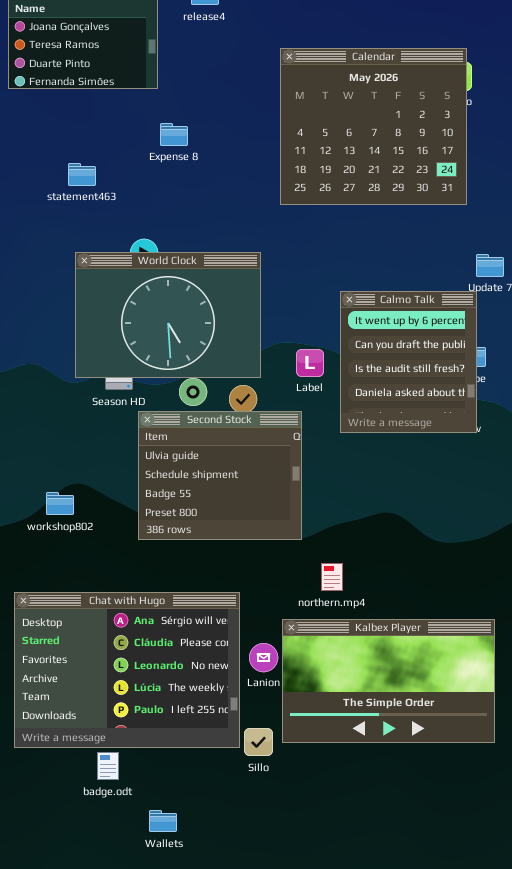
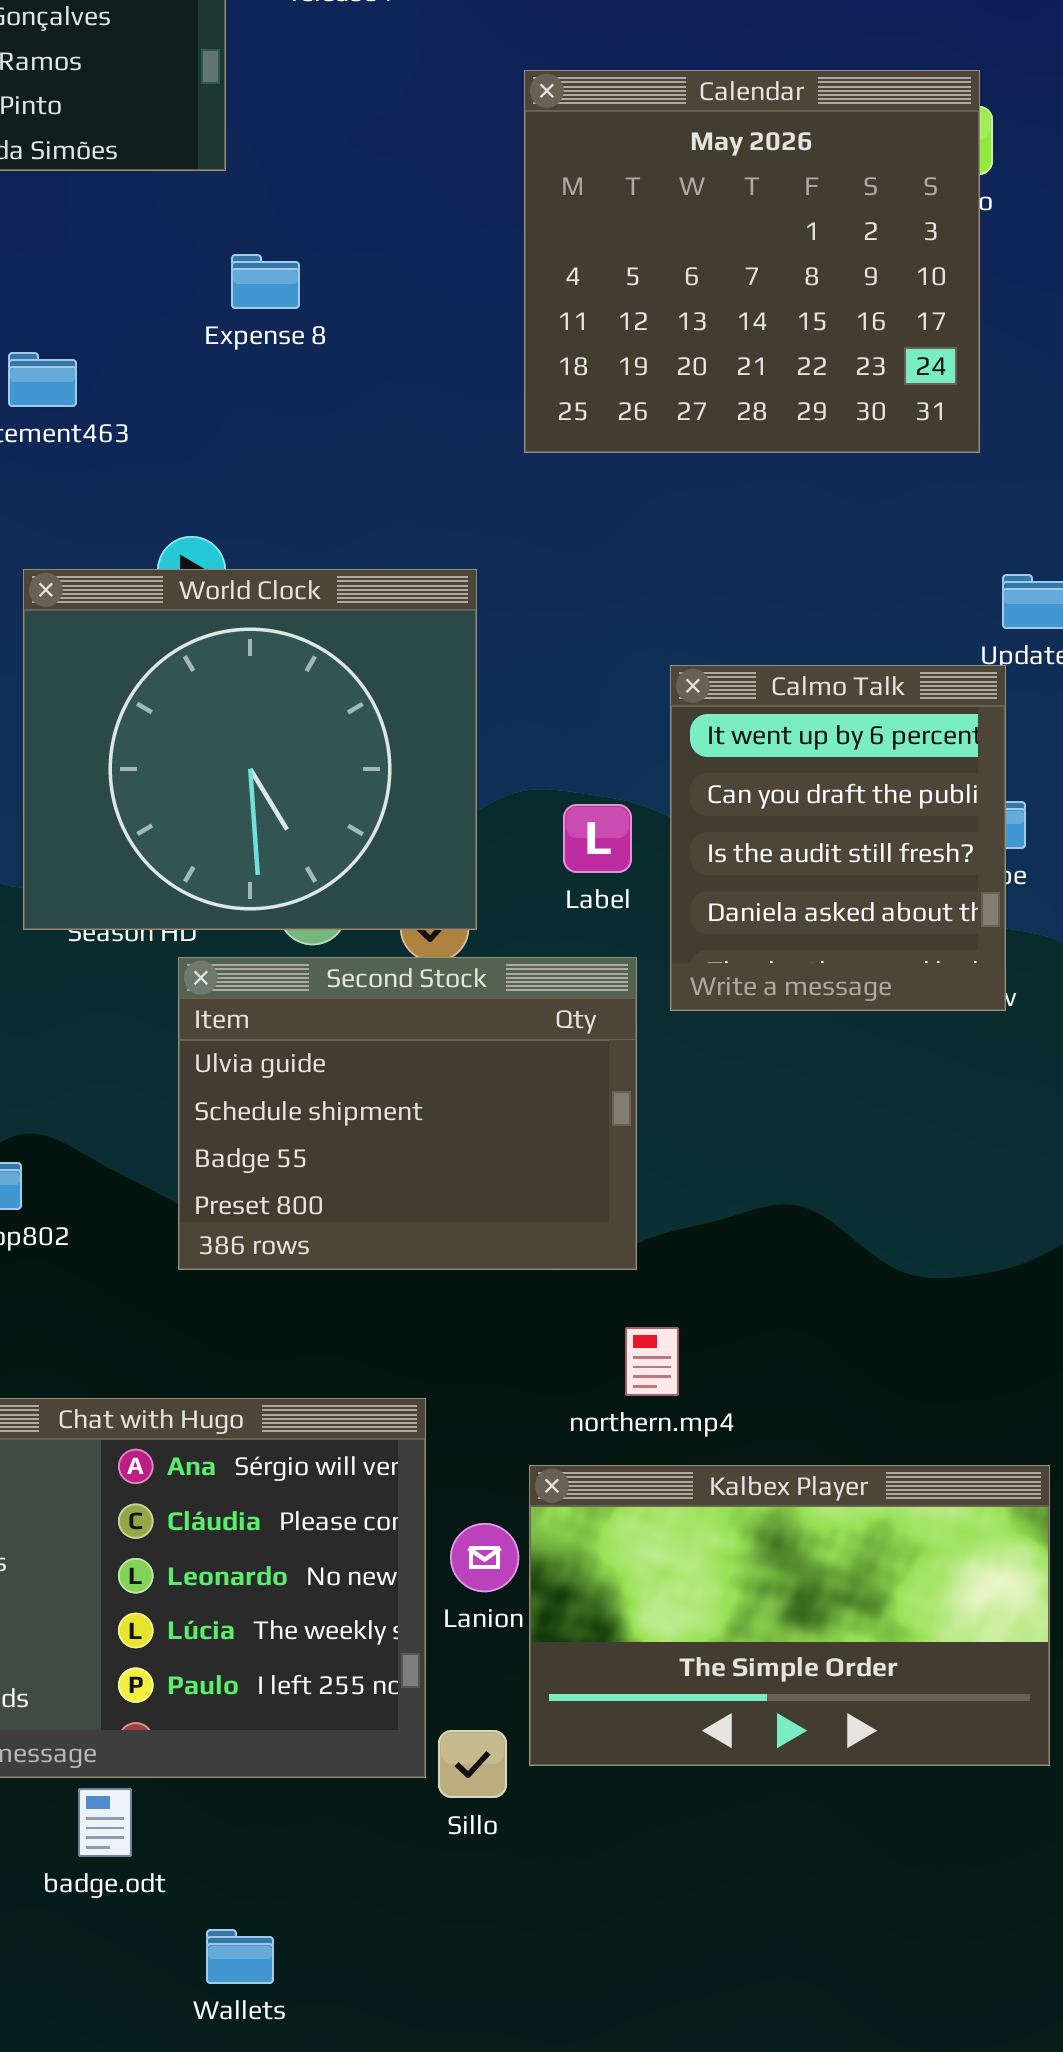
World Clock: [75,252,261,378] -> [23,569,477,930], resized
Second Stock: [138,411,302,540] -> [178,957,637,1270], resized

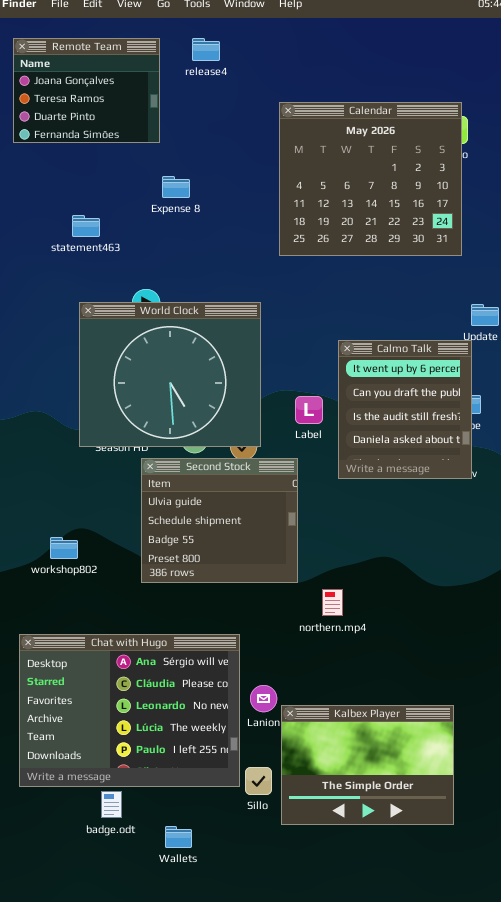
Second Stock: [178,957,637,1270] -> [141,458,298,583], resized
northern.mp4: [625,1327,679,1396] -> [322,589,343,616], moved
Kalbex Player: [529,1465,1050,1766] -> [281,705,454,825], moved, resized
Wallets: [206,1929,274,1984] -> [165,826,192,848], moved

